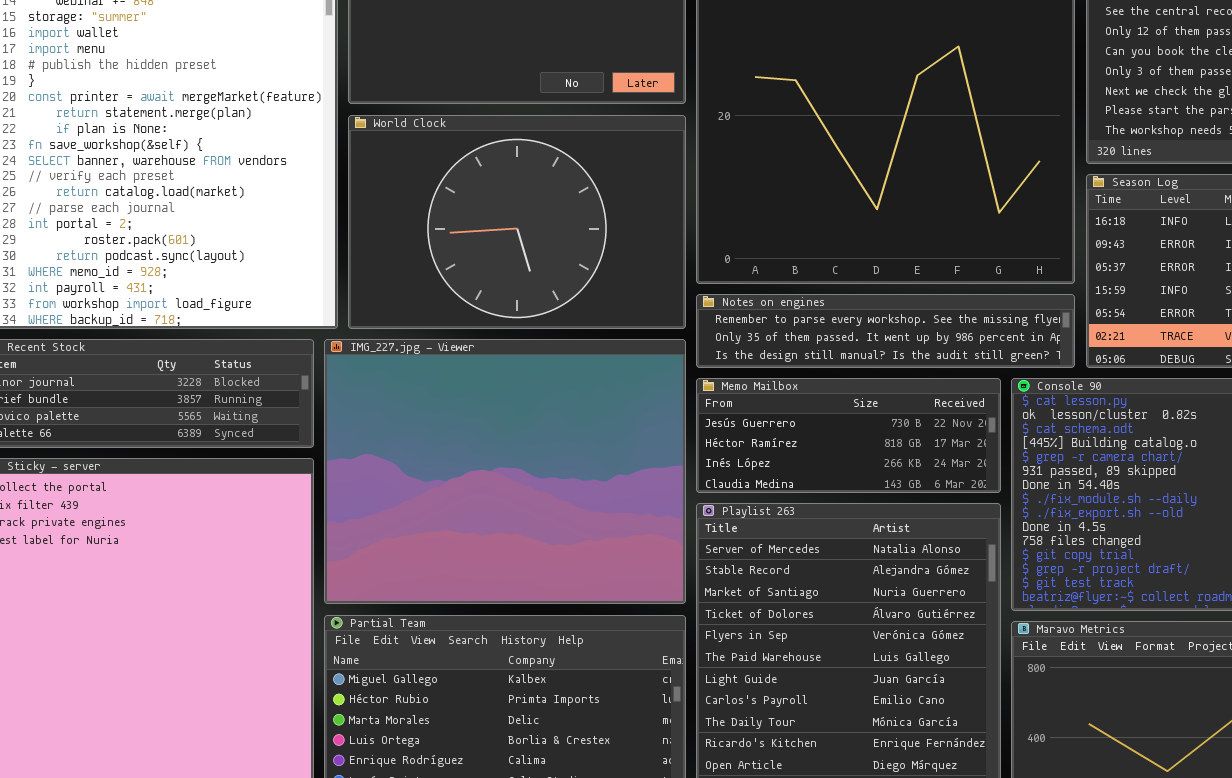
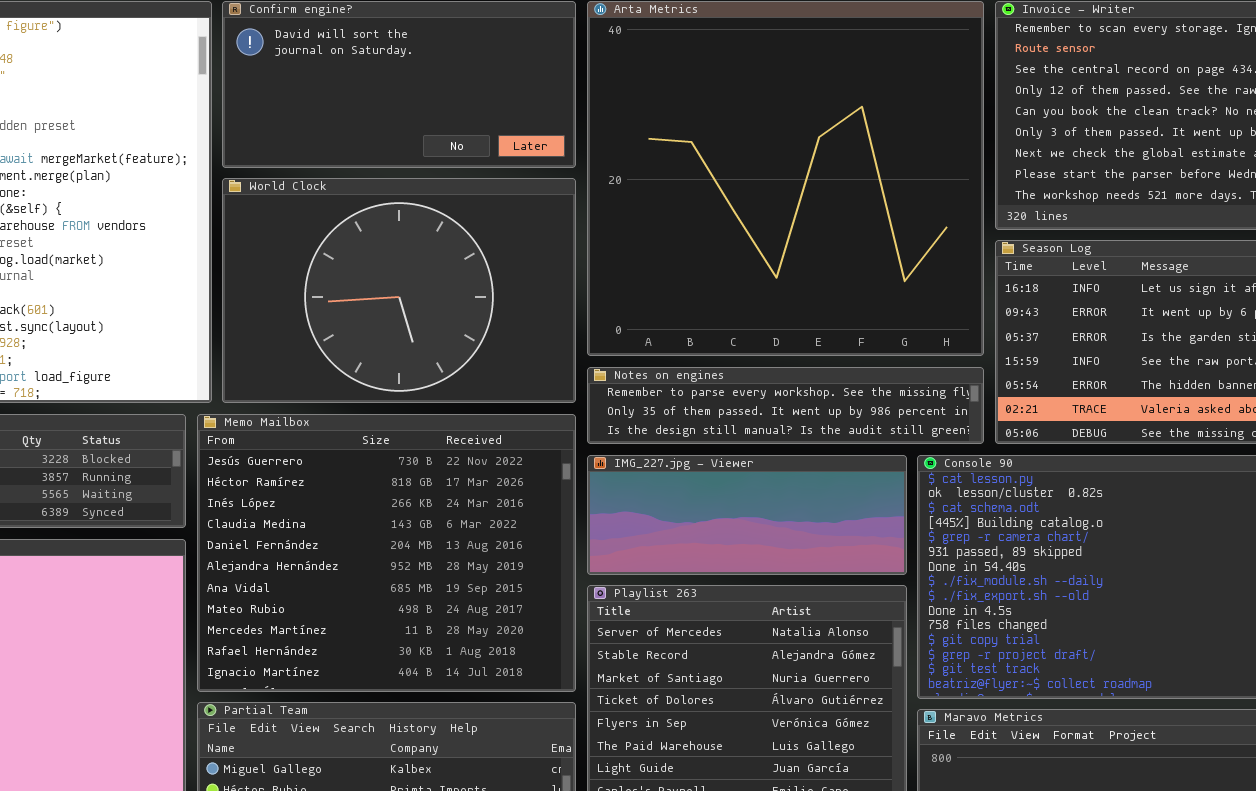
IMG_227.jpg - Viewer: [324,339,686,604] -> [587,455,907,575], moved, resized
Memo Mailbox: [696,378,1001,493] -> [197,414,576,692], moved, resized

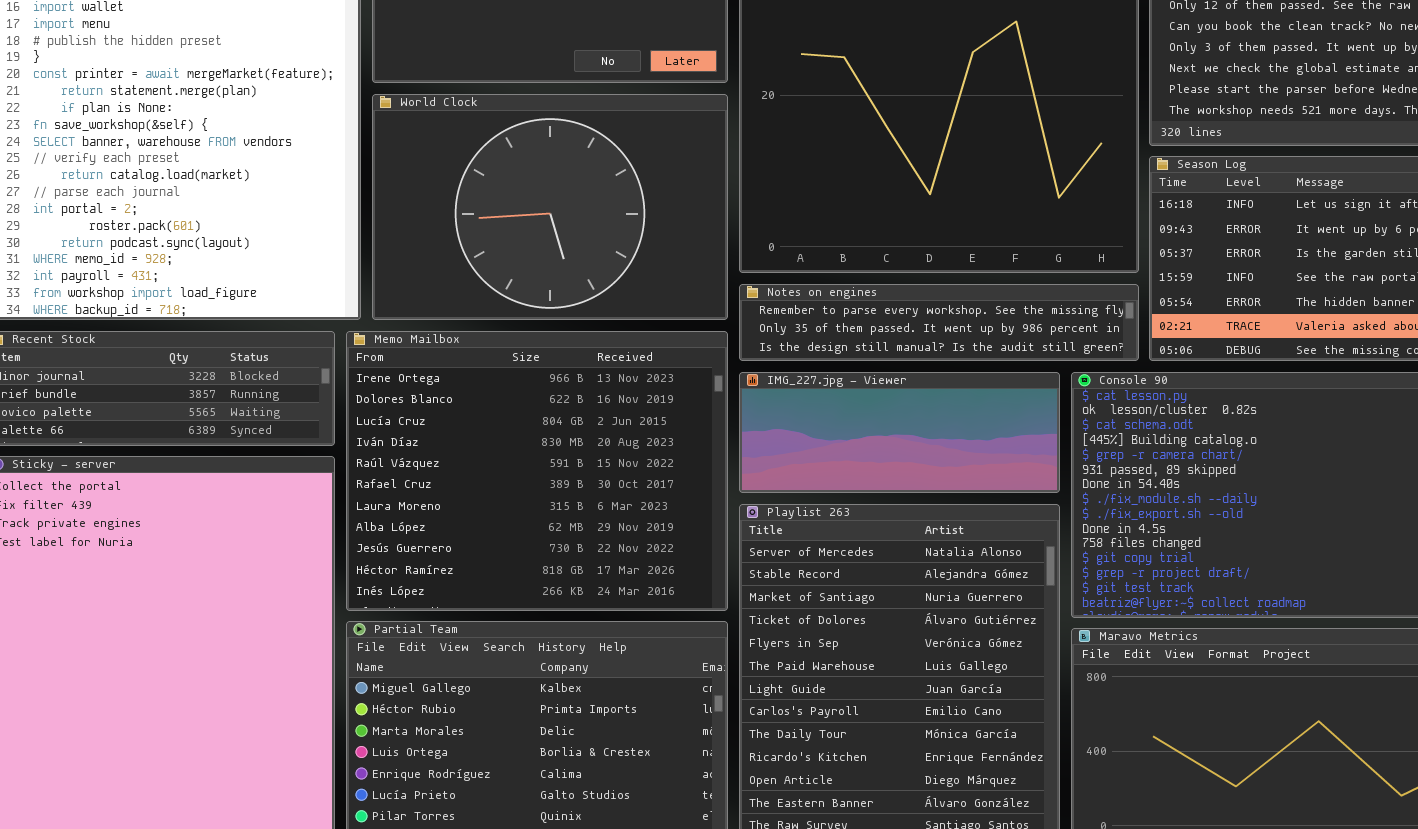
Memo Mailbox: [197,414,576,692] -> [346,331,728,611], scrolled up 8 rows

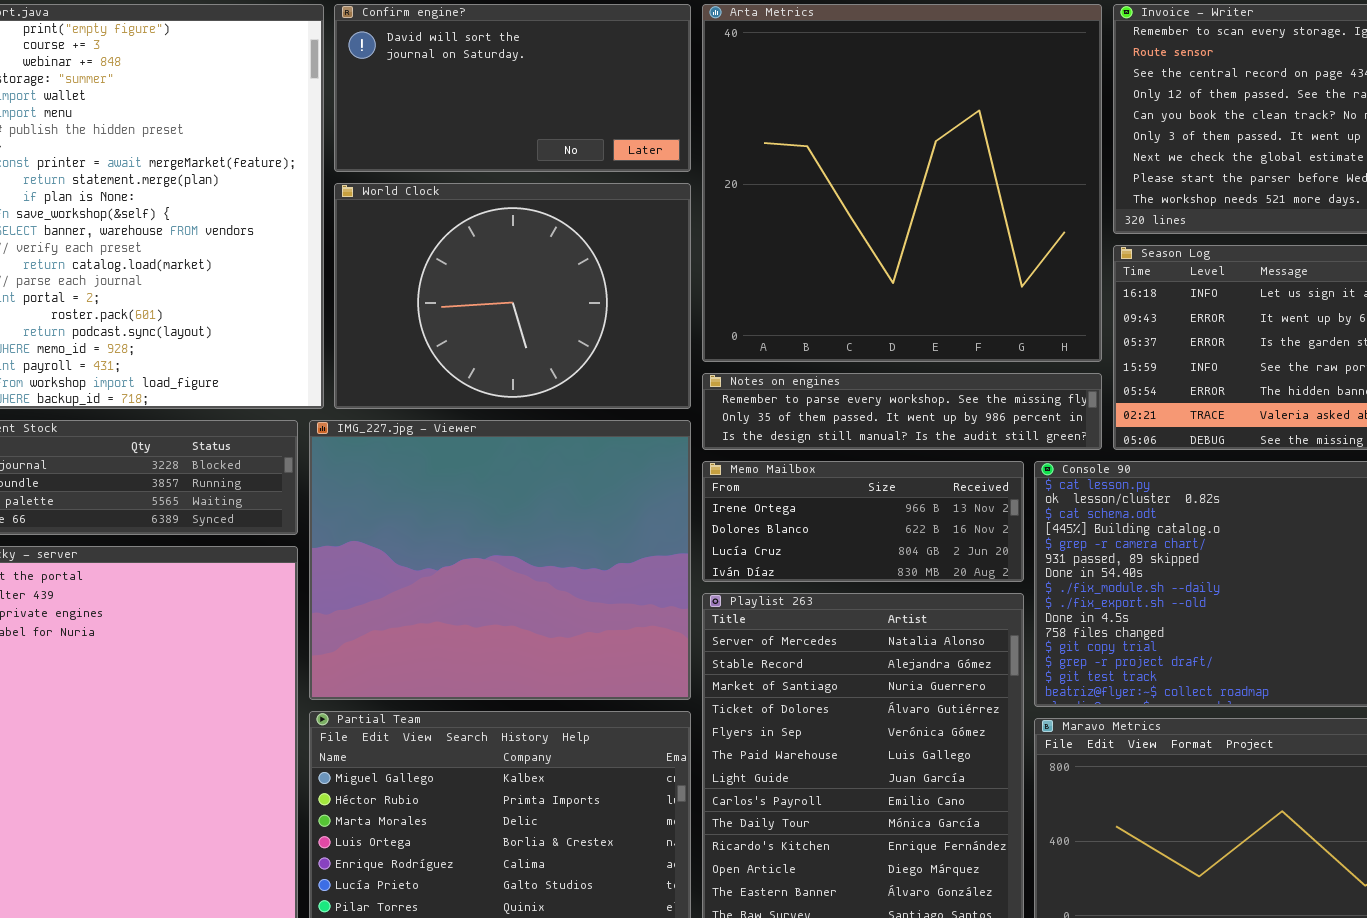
Memo Mailbox: [346,331,728,611] -> [702,461,1024,582], moved, resized
IMG_227.jpg - Viewer: [739,372,1060,493] -> [309,420,691,700], moved, resized

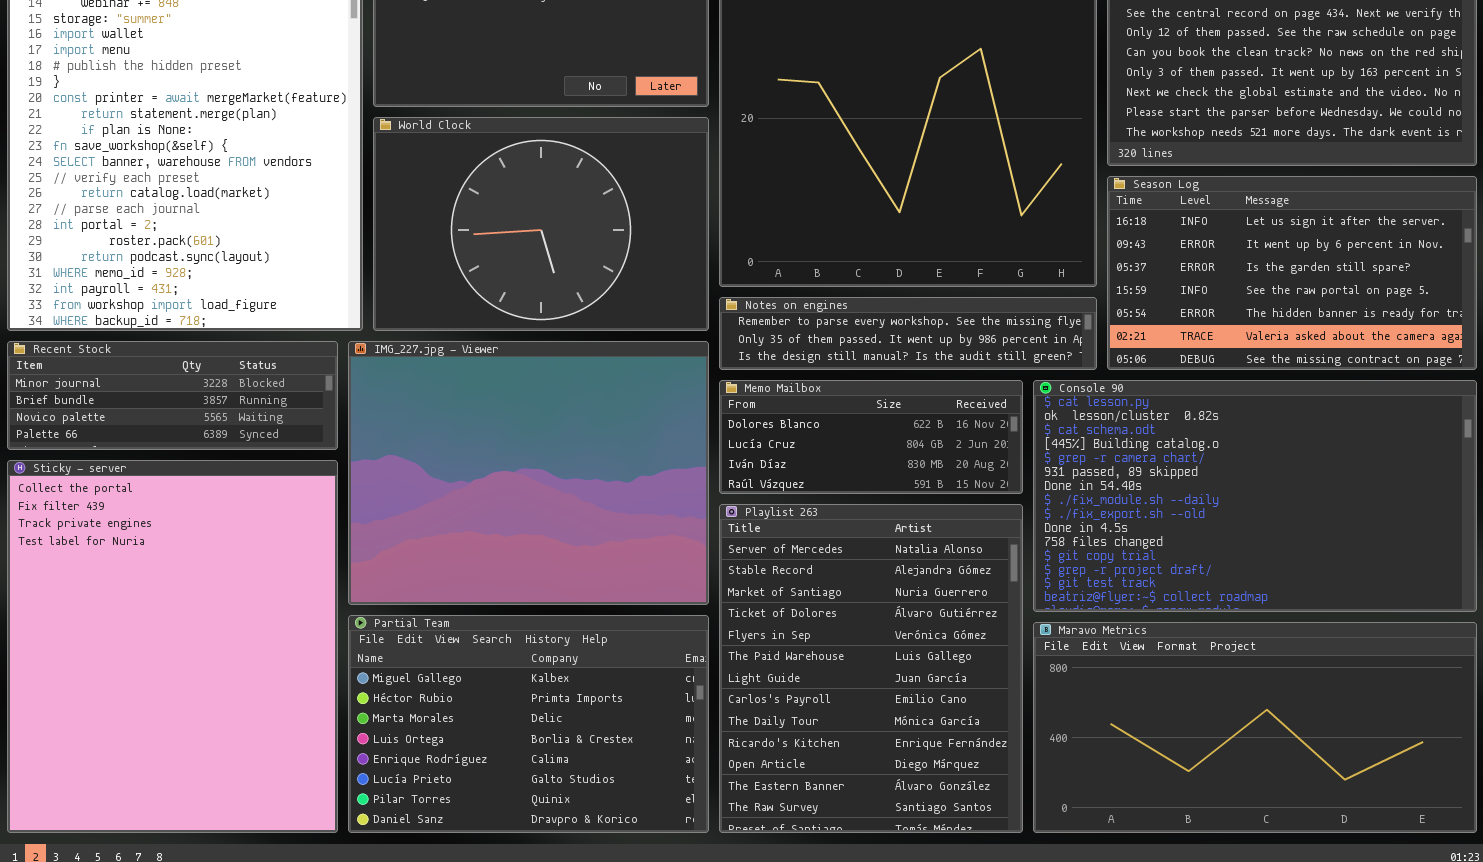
Memo Mailbox: [702,461,1024,582] -> [719,380,1023,494], scrolled down 1 row

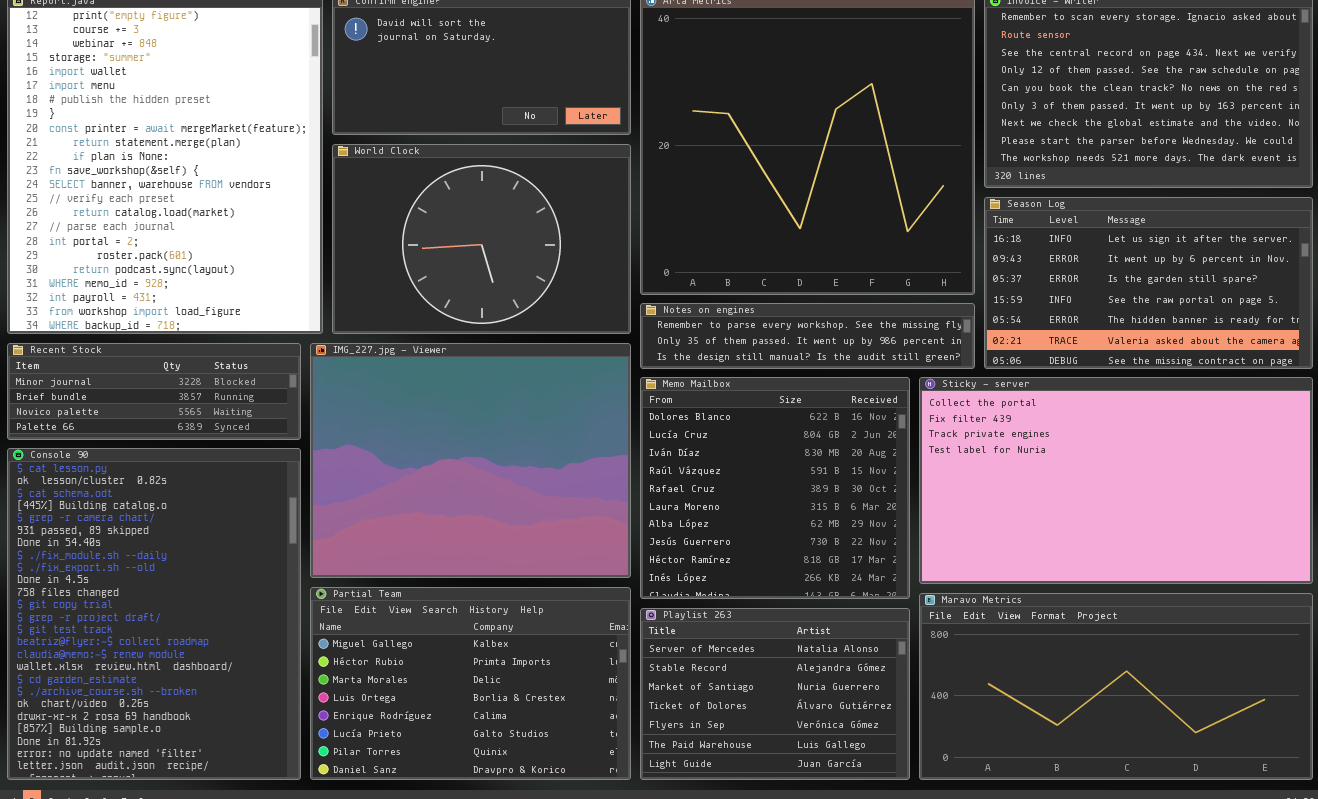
Memo Mailbox: [719,380,1023,494] -> [640,377,910,599], resized
Console 90: [1033,380,1477,612] -> [7,448,301,780], moved, resized
Sticky - server: [7,460,338,833] -> [919,377,1313,584], moved, resized
Playlist 263: [719,504,1023,833] -> [640,608,910,780], resized

